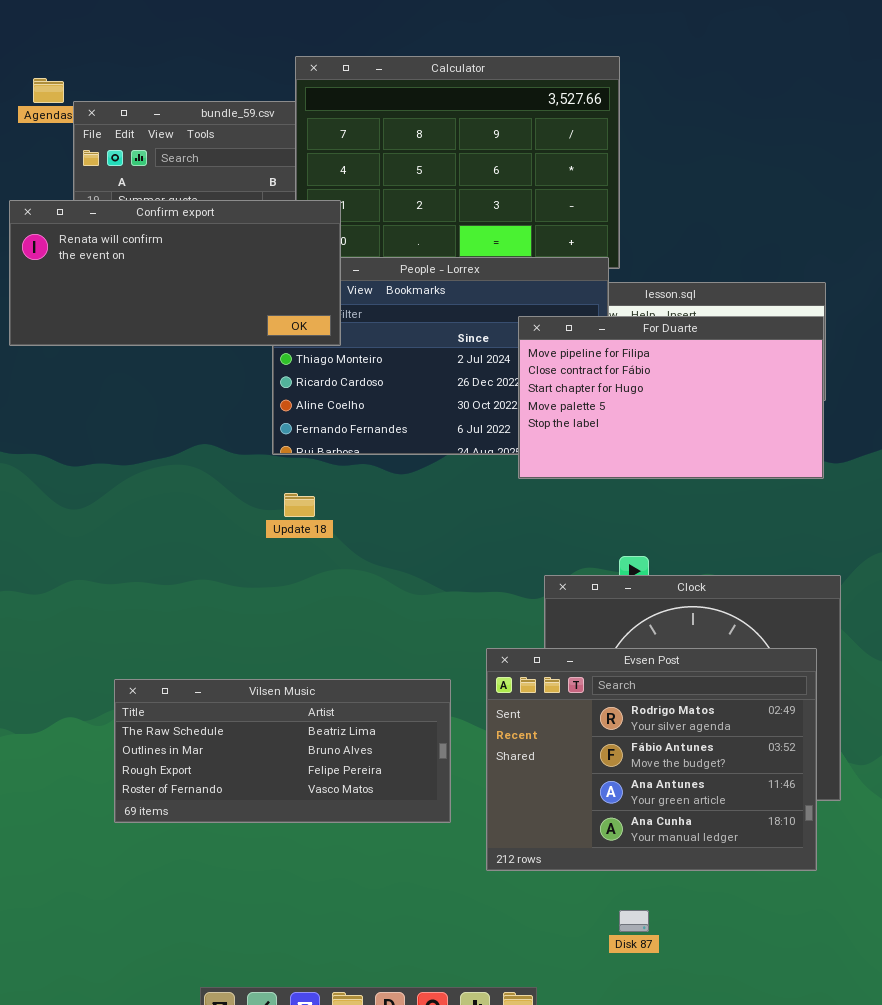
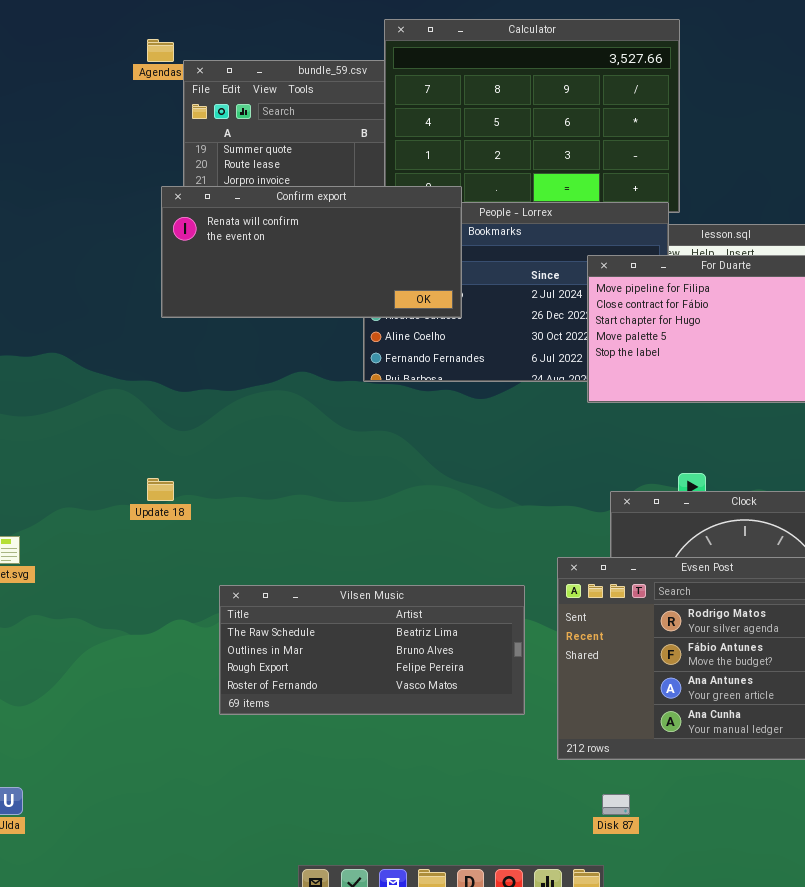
Confirm export: [9,200,341,346] -> [161,186,462,318], moved
Update 18: [284,493,315,517] -> [147,478,174,501], moved
Disk 87: [619,910,649,932] -> [602,794,630,815], moved

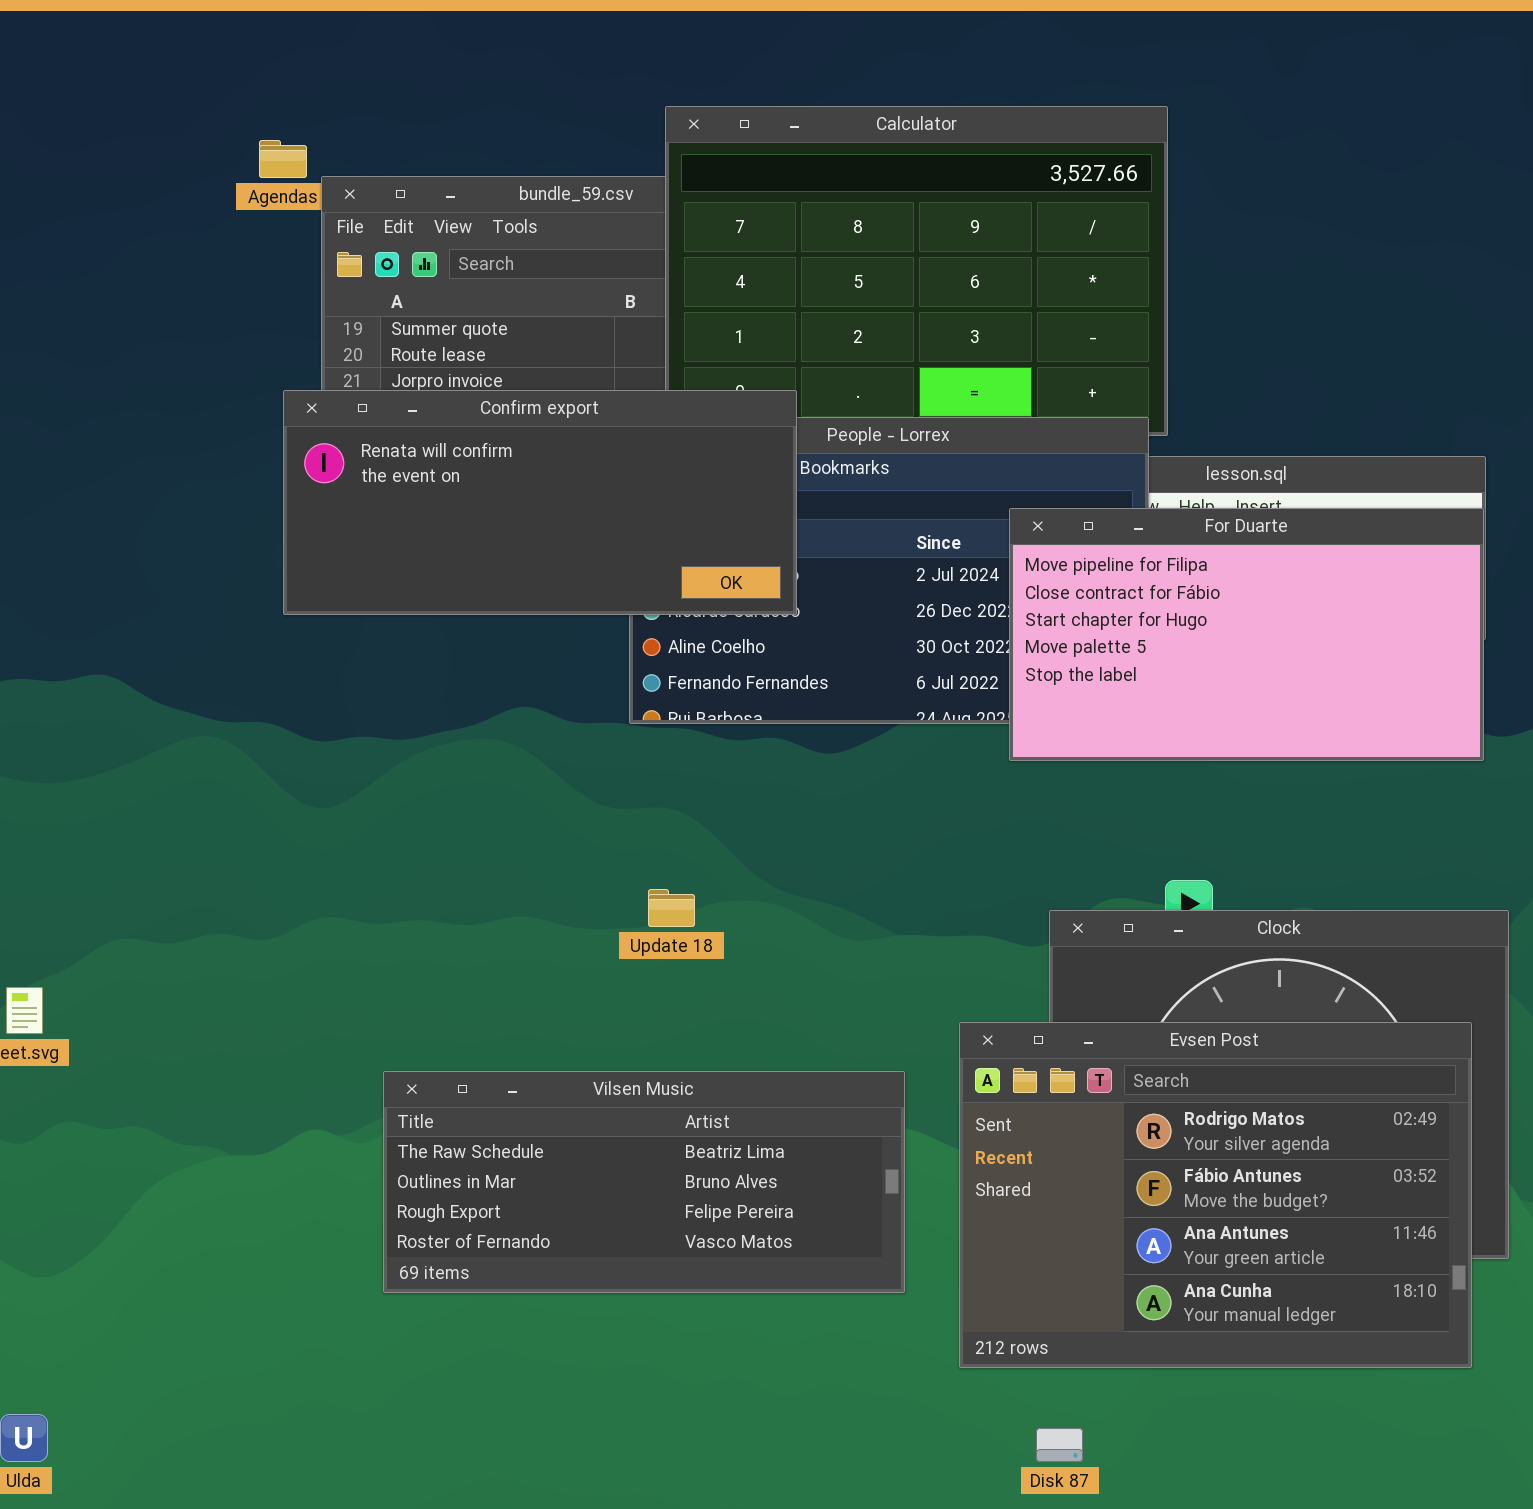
Update 18: [147,478,174,501] -> [648,889,695,927], moved

